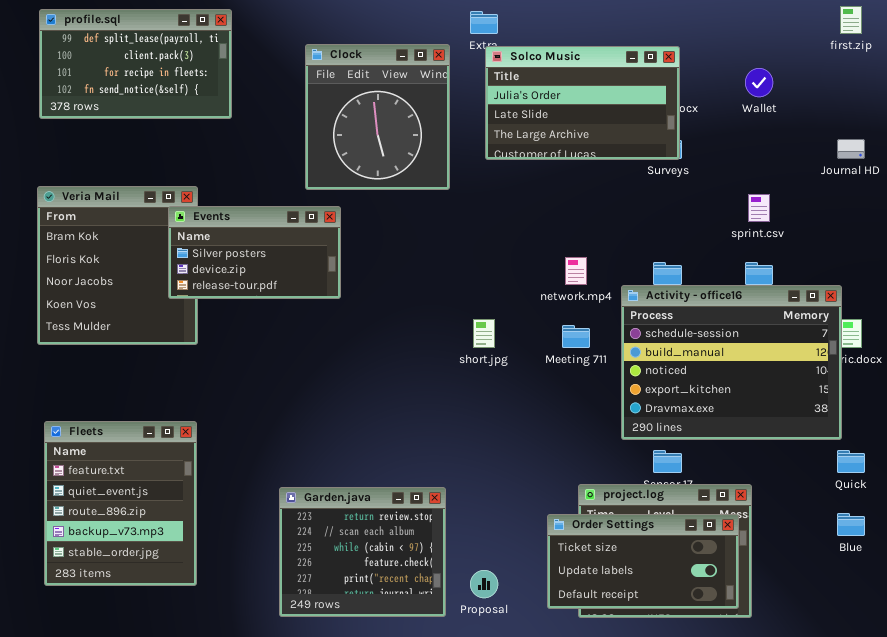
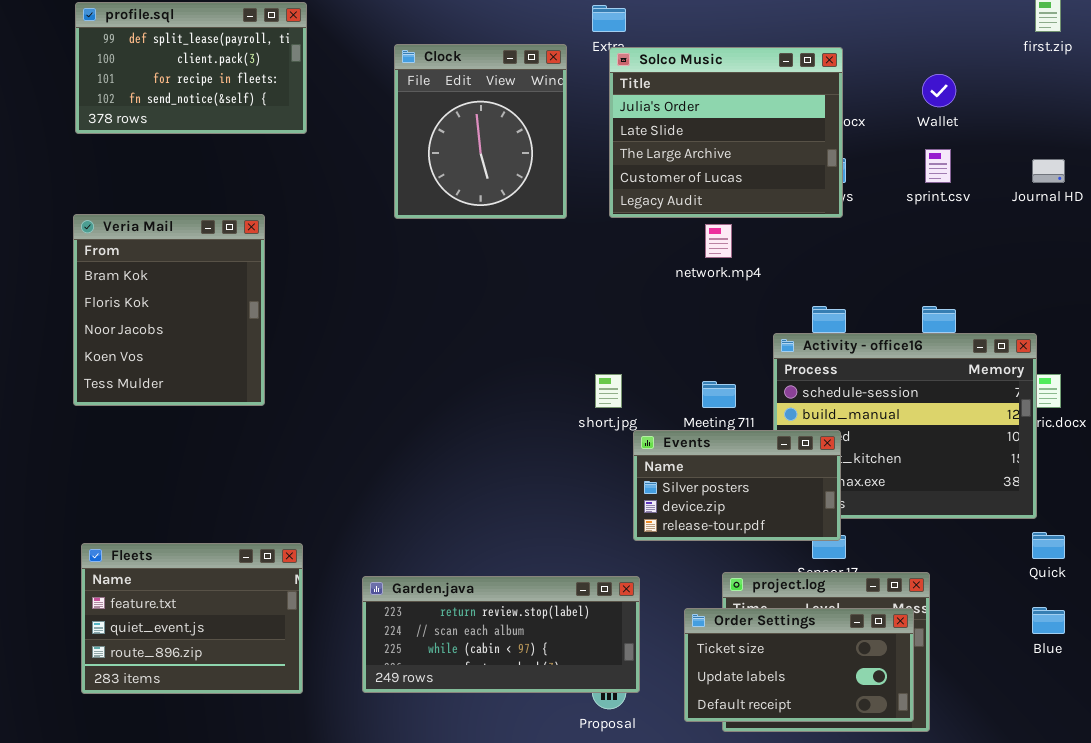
Solco Music: [485,46,680,160] -> [609,47,843,218], resized
sprint.csv: [748,194,770,222] -> [925,149,951,183], moved
Events: [168,206,341,299] -> [633,430,841,541], moved
network.mp4: [565,257,587,285] -> [705,224,732,258], moved
Fleets: [44,421,197,586] -> [81,543,303,694], resized
Garden.java: [279,487,446,617] -> [362,576,640,693], resized

